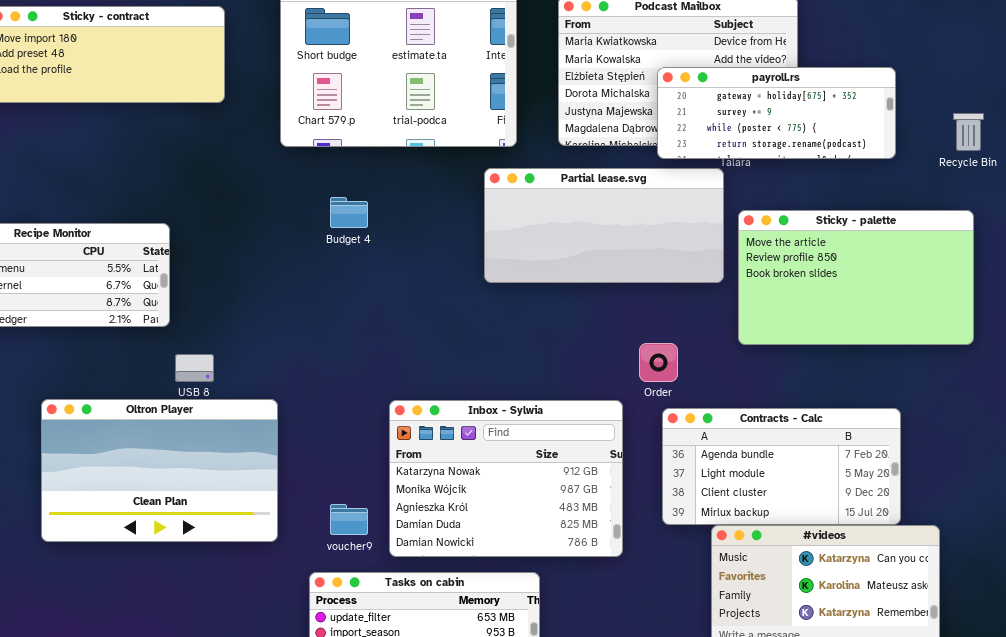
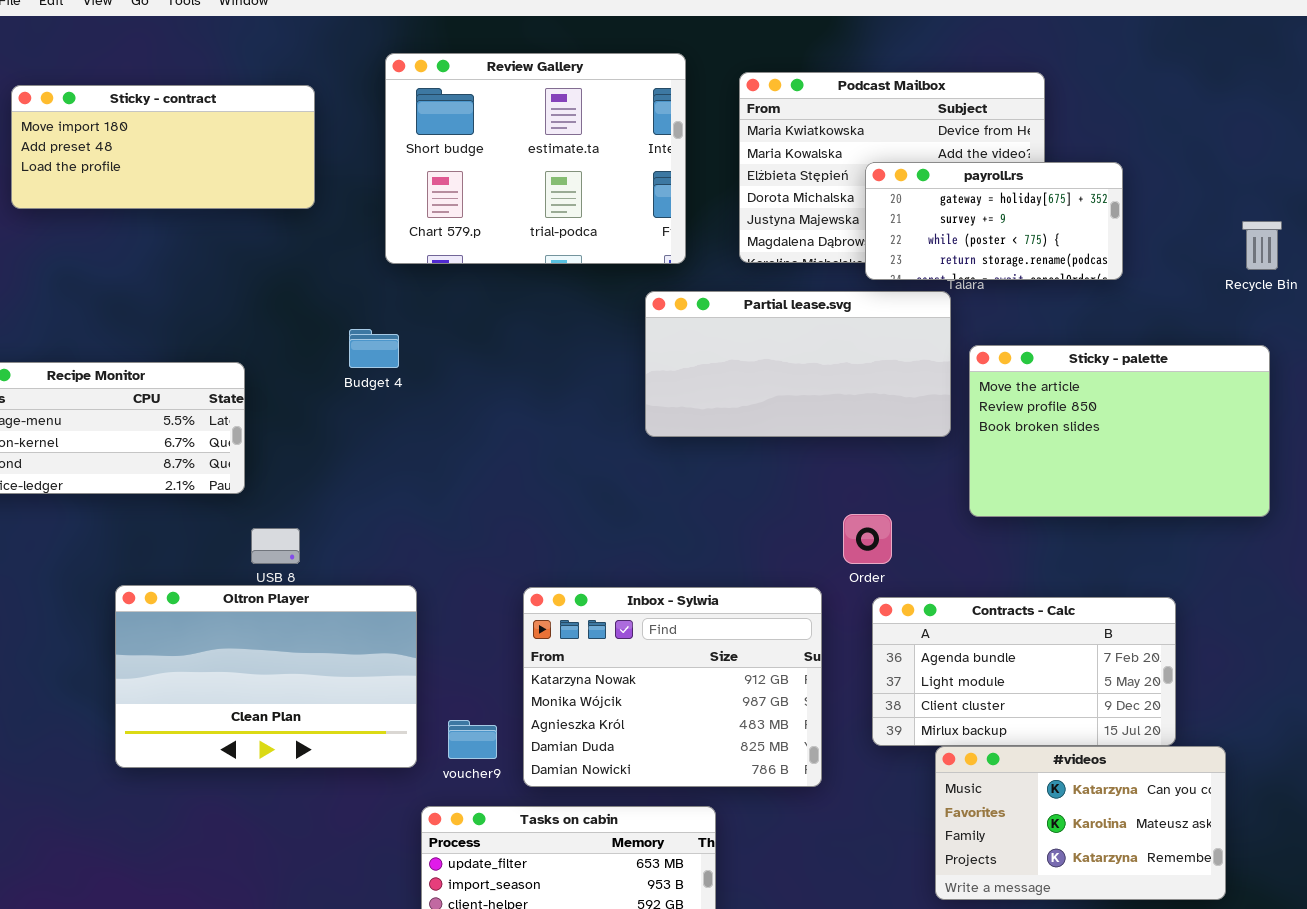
payroll.rs: [657,67,896,159] -> [865,162,1123,280], resized
Budget 4: [330,197,368,228] -> [349,329,399,368], moved
Oltron Player: [41,399,278,542] -> [115,585,417,768], moved

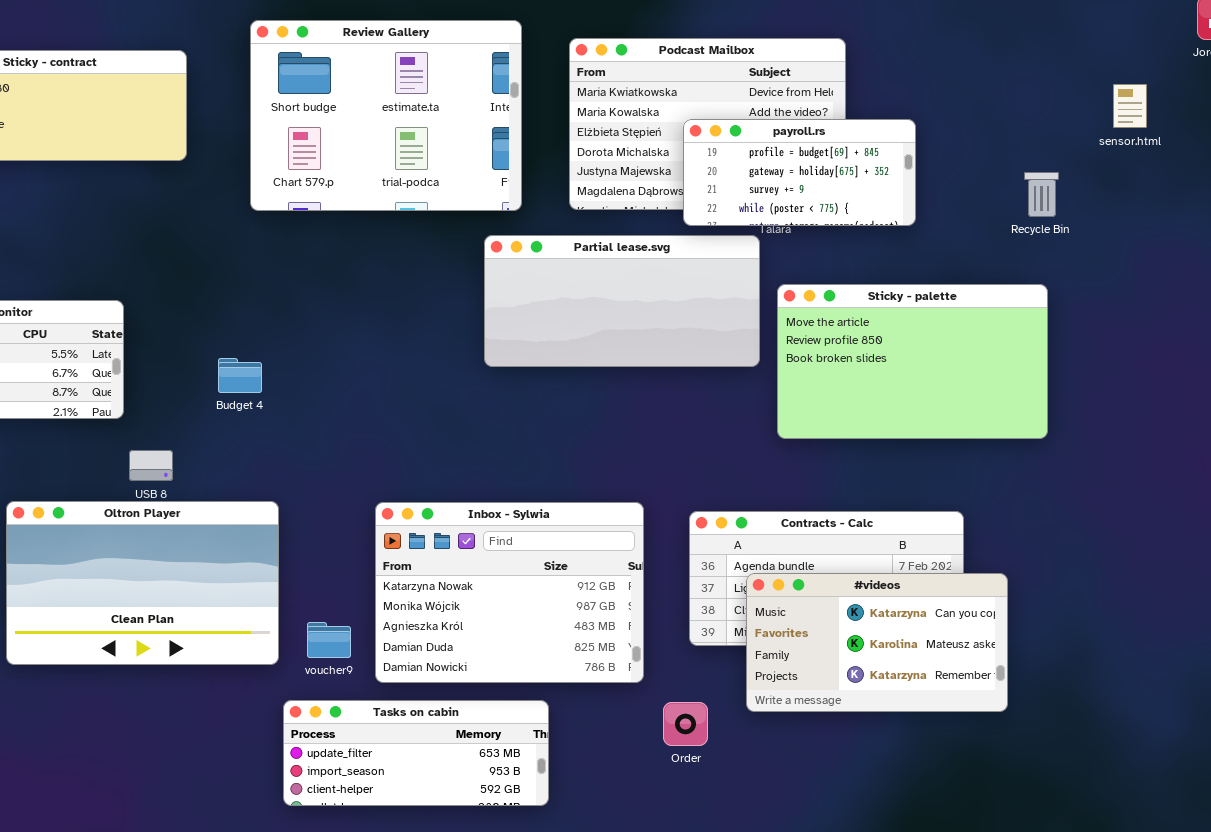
payroll.rs: [865,162,1123,280] -> [683,119,916,226], scrolled up 1 row
Budget 4: [349,329,399,368] -> [218,358,262,393], moved
Order: [843,514,892,564] -> [663,702,708,746], moved
#videos: [935,746,1226,900] -> [746,573,1008,712], moved

